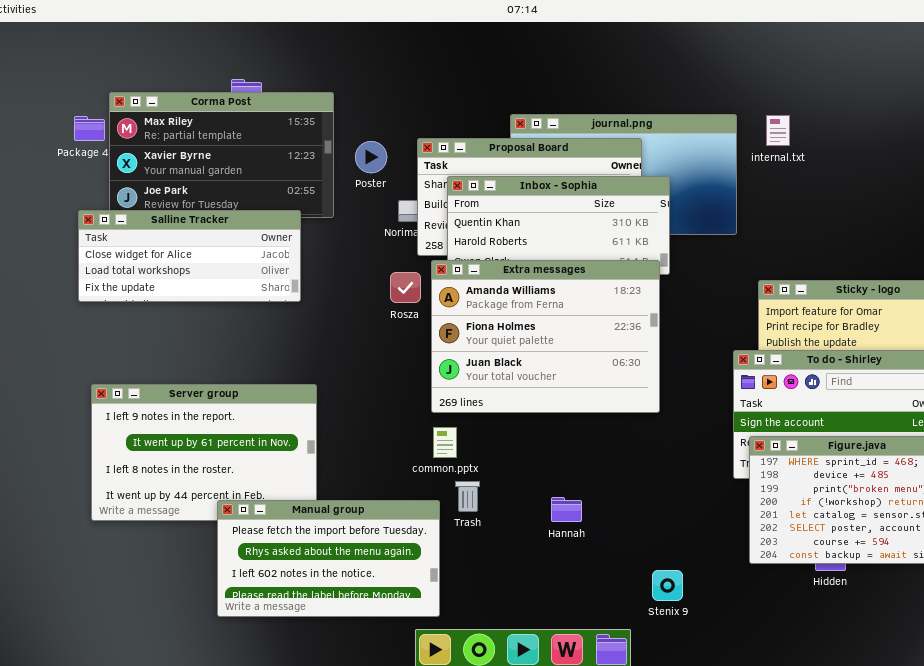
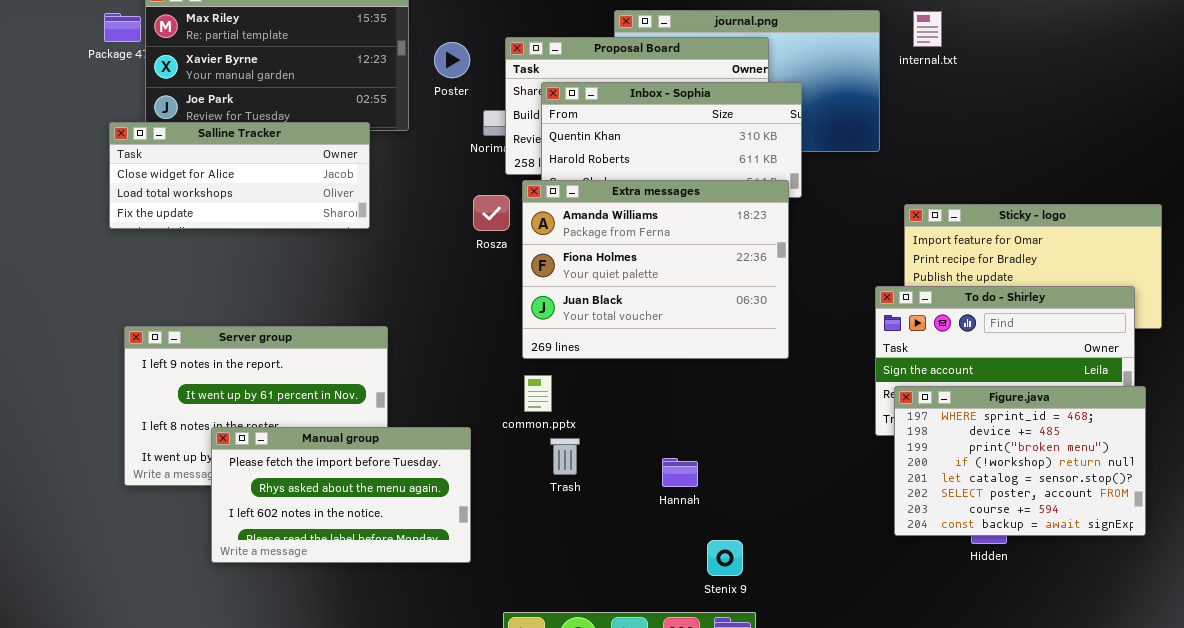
Manual group: [217,500,440,617] -> [211,427,471,563], moved
Stenix 9: [652,570,683,601] -> [707,540,743,576], moved

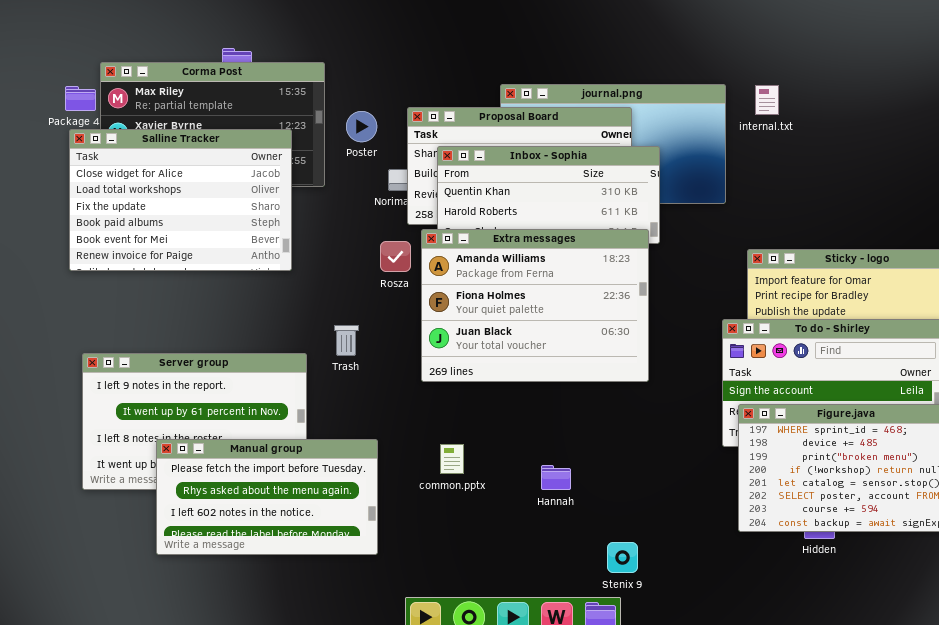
Salline Tracker: [109,122,370,229] -> [69,129,292,271], resized
common.pptx: [524,375,552,412] -> [440,444,464,474], moved
Trash: [550,438,580,475] -> [334,325,359,356], moved
Stenix 9: [707,540,743,576] -> [607,542,638,573], moved

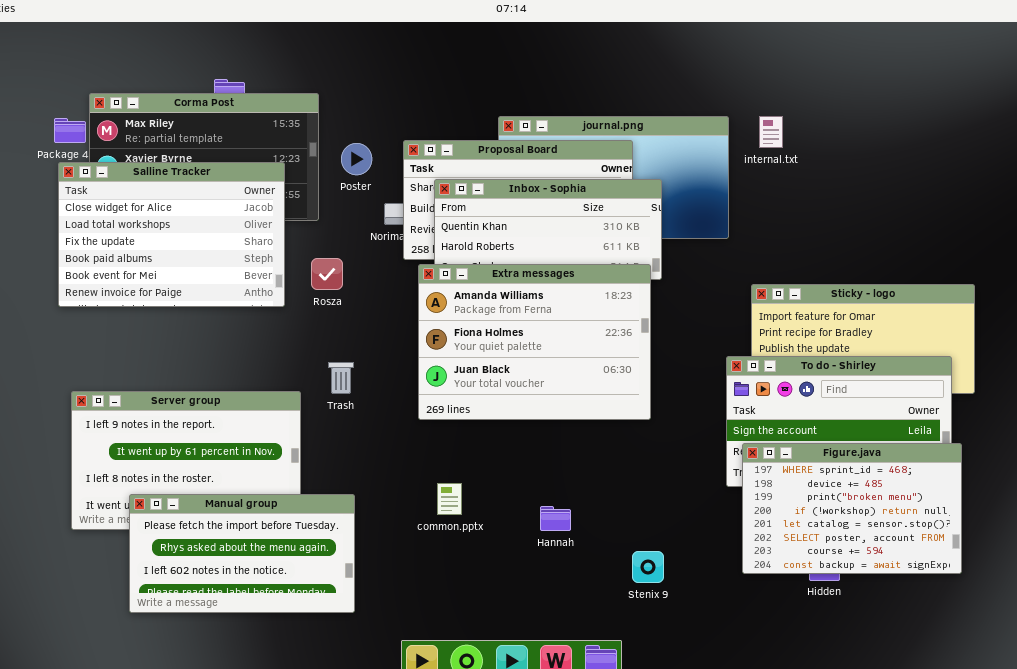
Rosza: [380,241,411,272] -> [311,258,343,290], moved
Manual group: [156,439,378,555] -> [129,494,355,613], moved
Stenix 9: [607,542,638,573] -> [632,551,664,583], moved

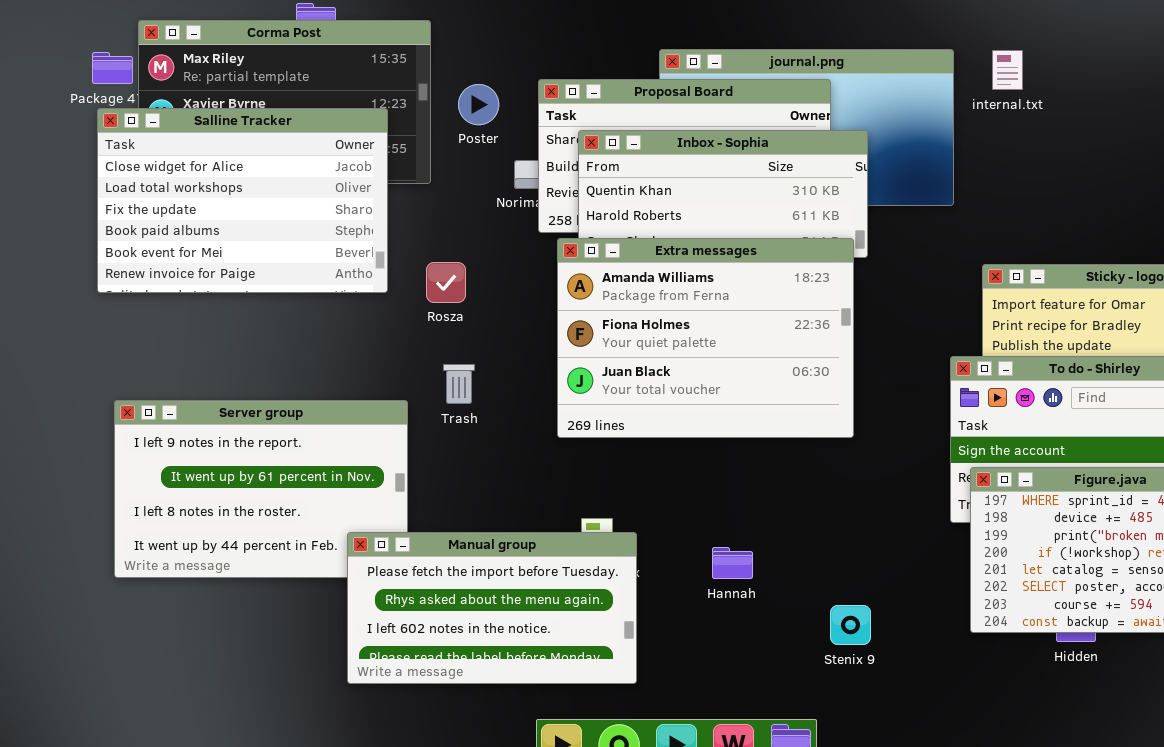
Rosza: [311,258,343,290] -> [426,262,466,303], moved
Manual group: [129,494,355,613] -> [347,532,637,684], moved

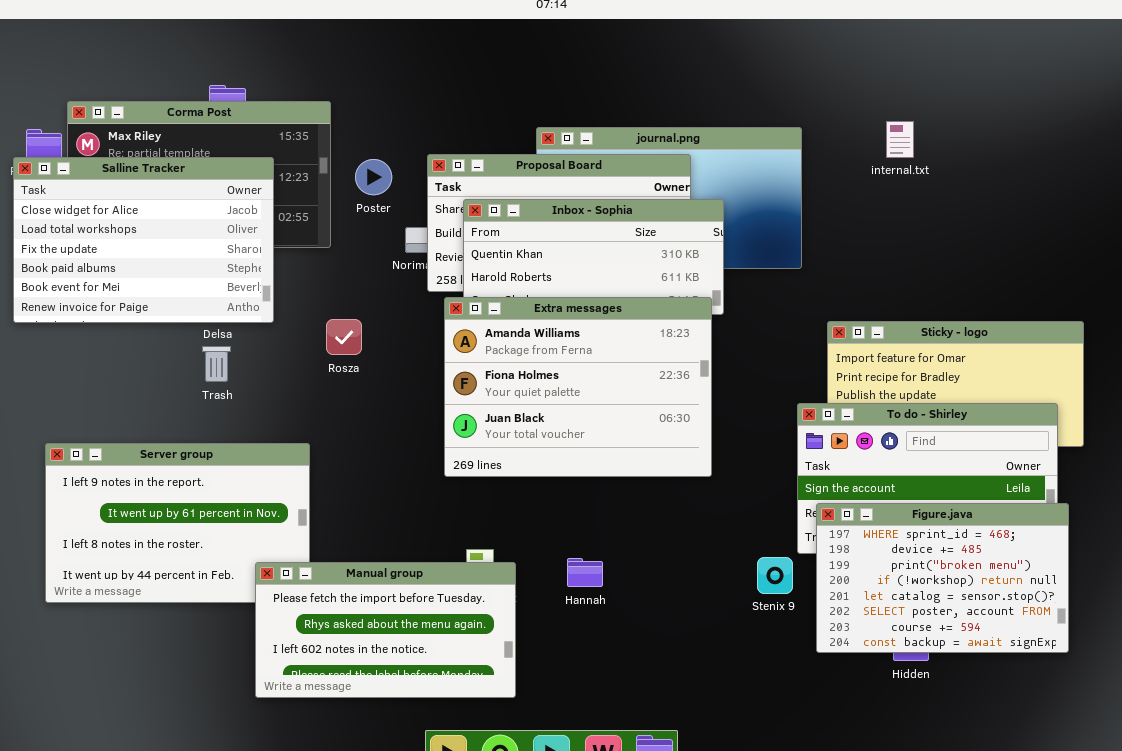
internal.txt: [992,50,1023,90] -> [886,121,914,158], moved
Salline Tracker: [97,108,388,293] -> [13,157,274,323], moved
Trash: [443,364,475,404] -> [202,346,231,382], moved
Hannah: [712,547,753,579] -> [567,558,603,587], moved
Stenix 9: [830,605,871,645] -> [757,557,793,594], moved

